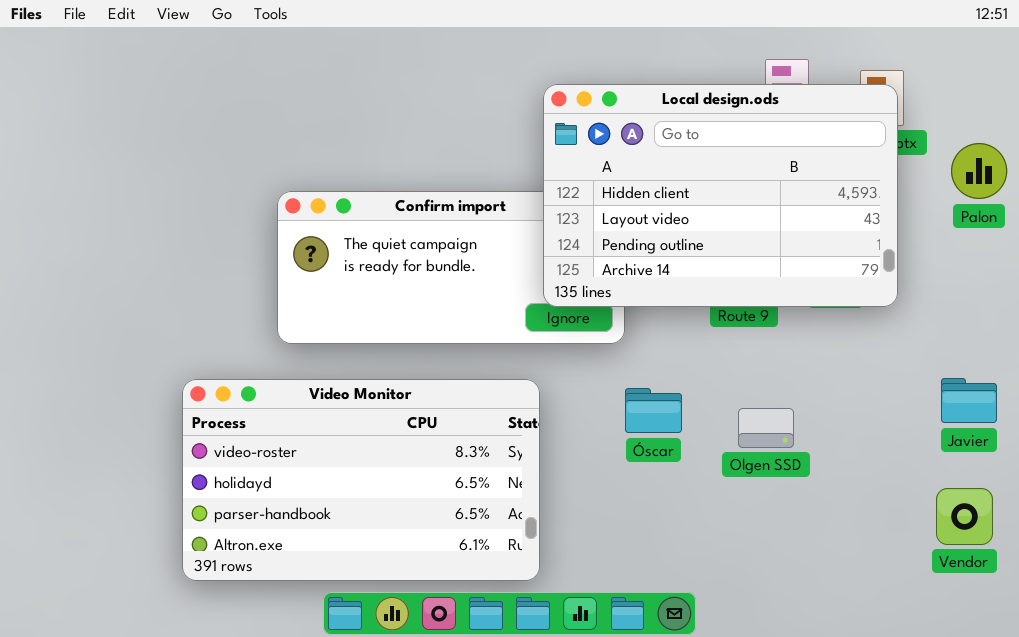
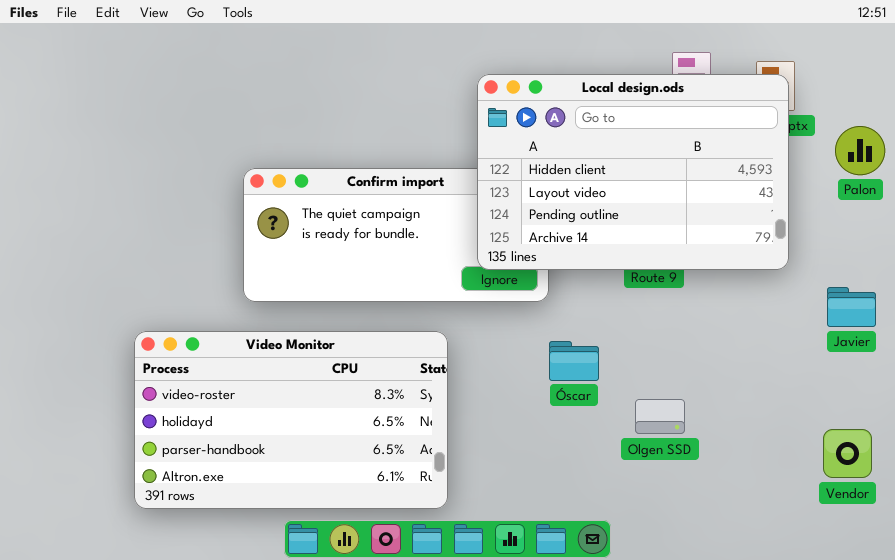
Javier: [941,378,997,423] -> [827,287,876,327], moved
Video Monitor: [182,379,540,581] -> [134,331,448,509], moved
Olgen SSD: [738,408,794,448] -> [635,399,685,434], moved

